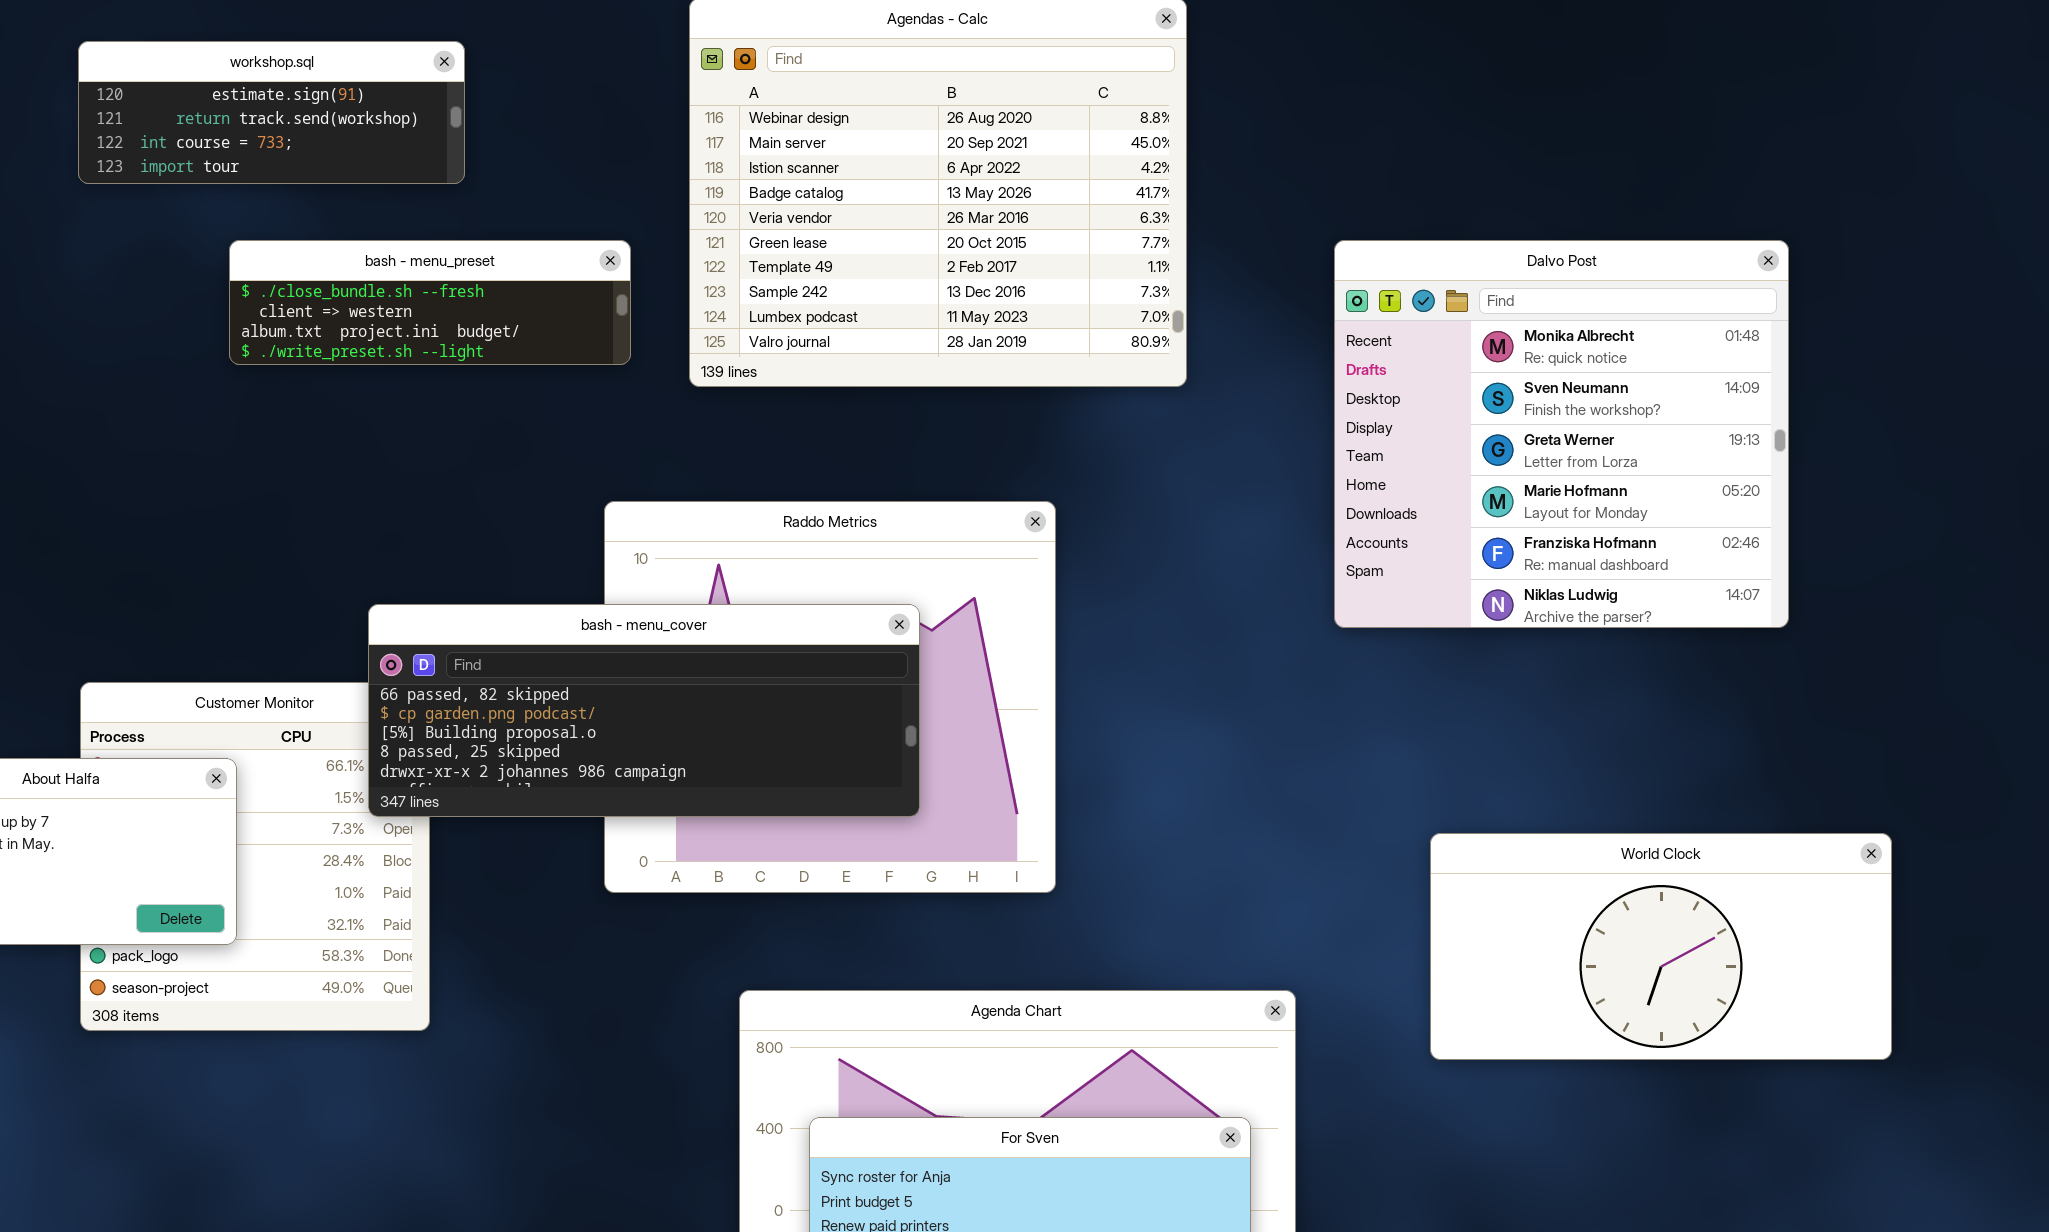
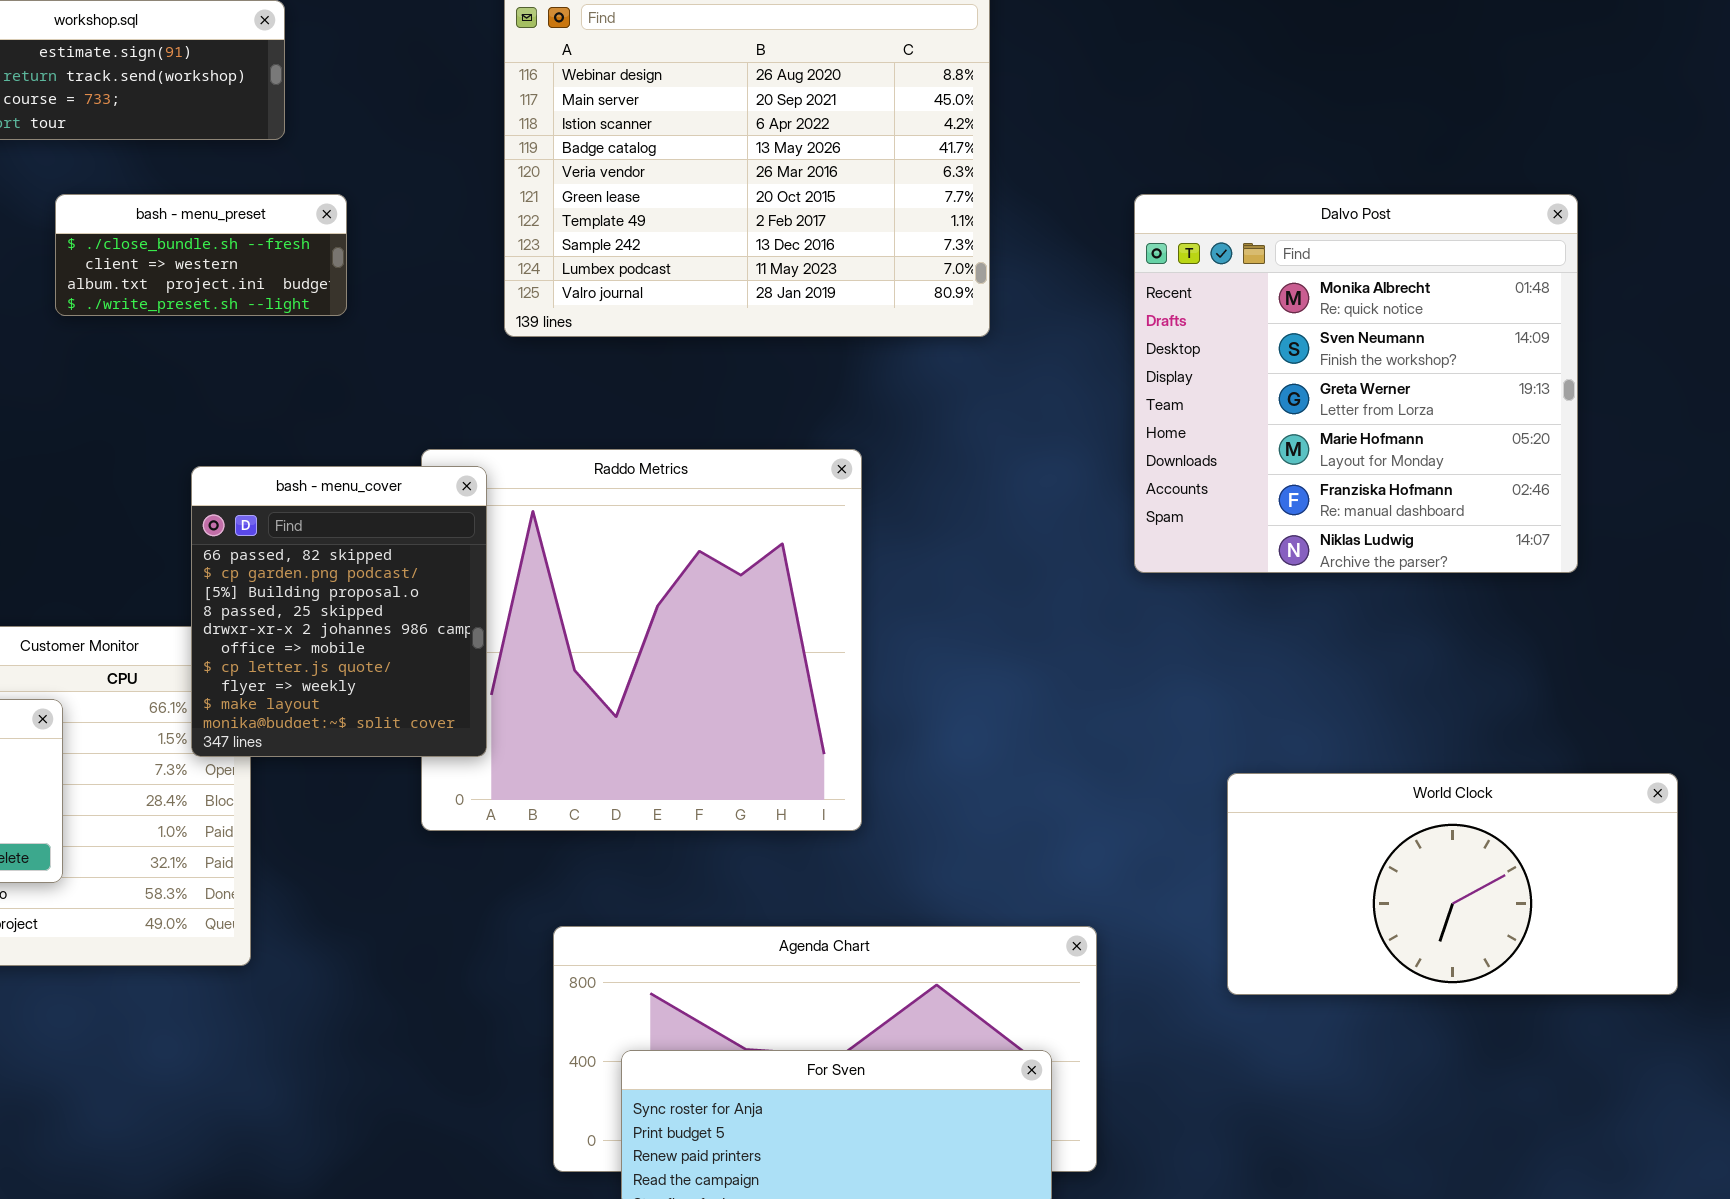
bash - menu_preset: [229,240,631,365] -> [55,194,347,316], resized
bash - menu_cover: [368,604,920,817] -> [191,466,487,757], resized

